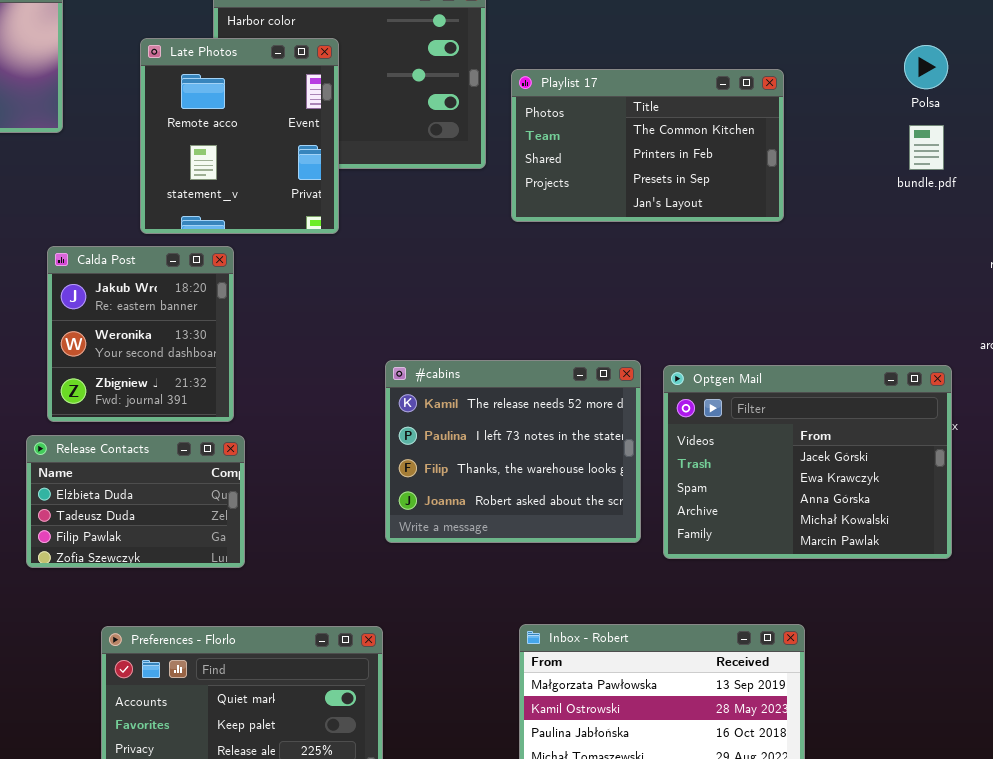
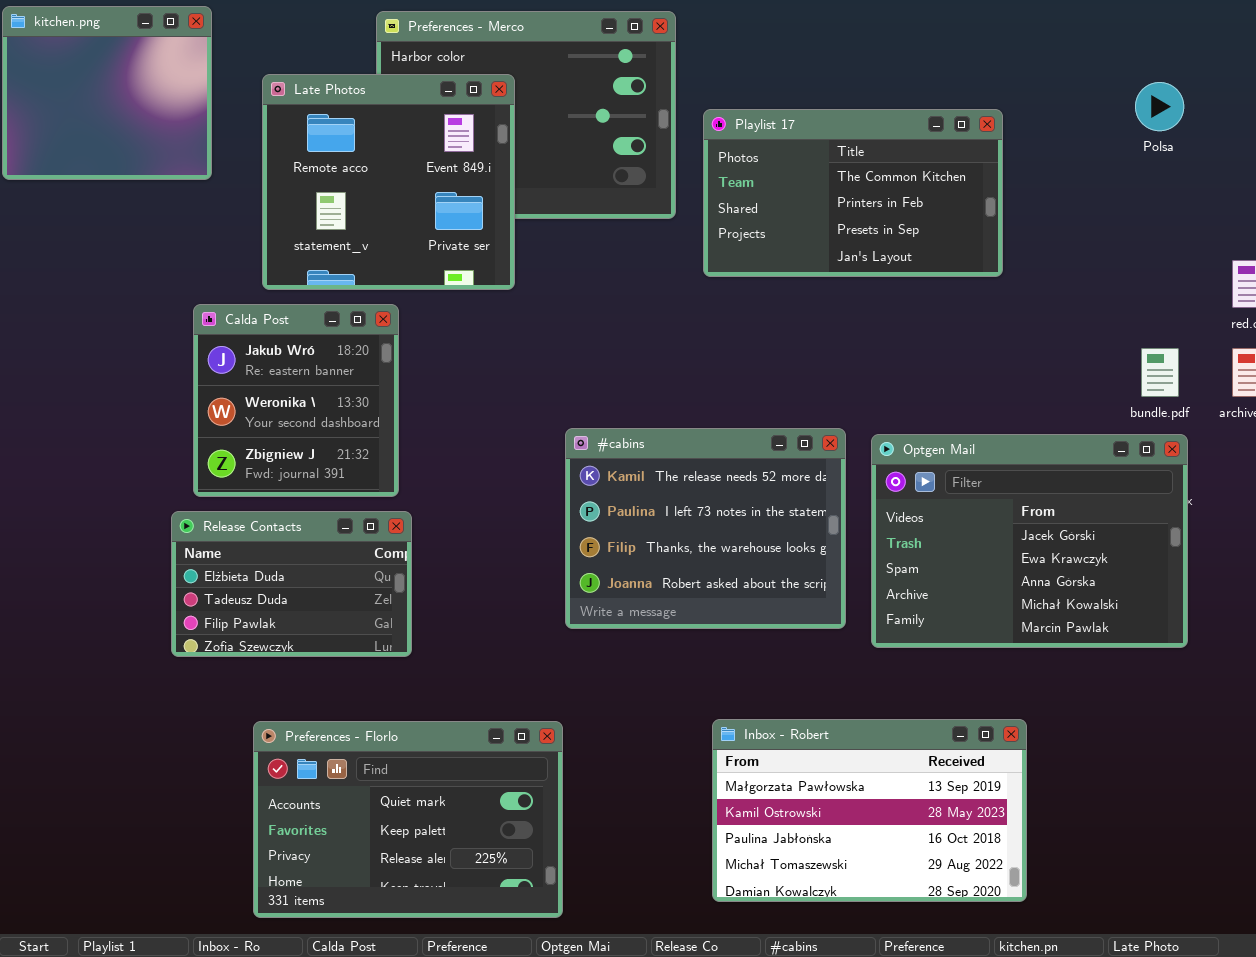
Late Photos: [140,38,339,234] -> [262,74,515,290], resized
bundle.pdf: [909,125,944,170] -> [1141,348,1179,397], moved

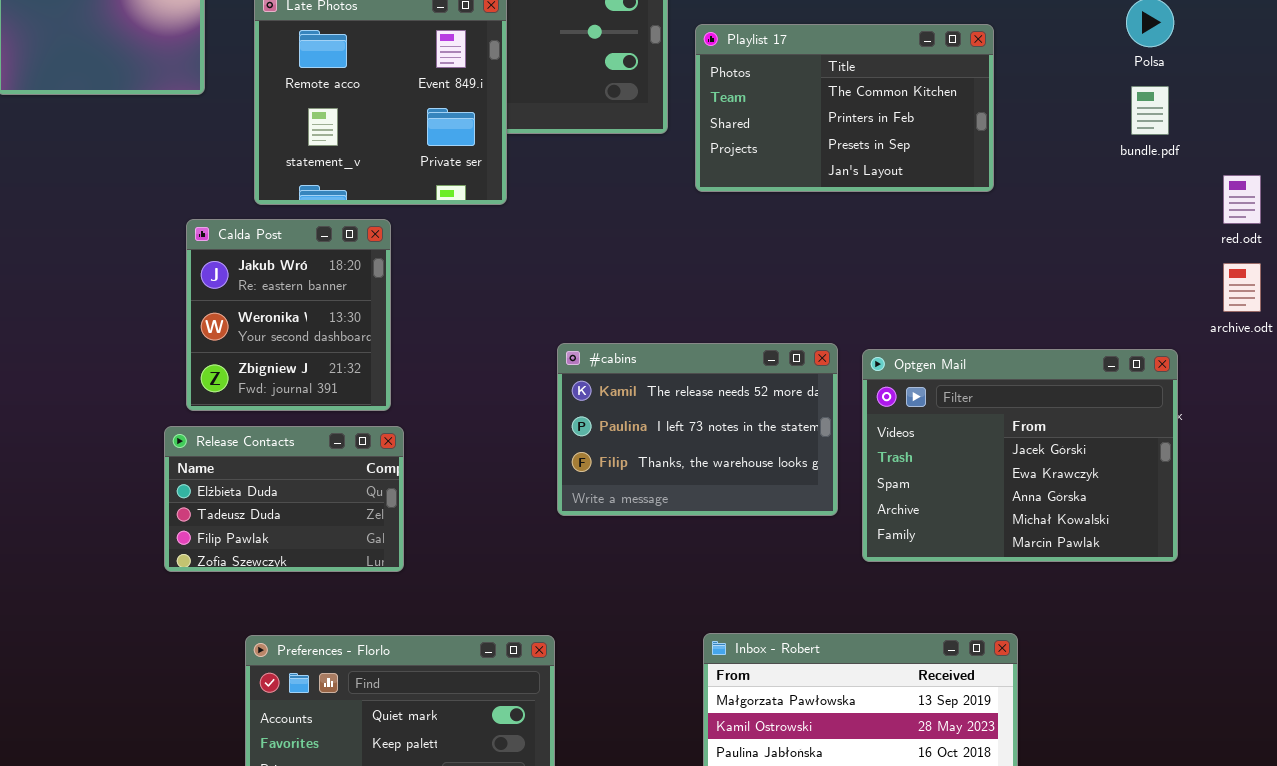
bundle.pdf: [1141,348,1179,397] -> [1131,86,1169,135], moved
#cabins: [565,428,846,629] -> [557,343,838,516], resized

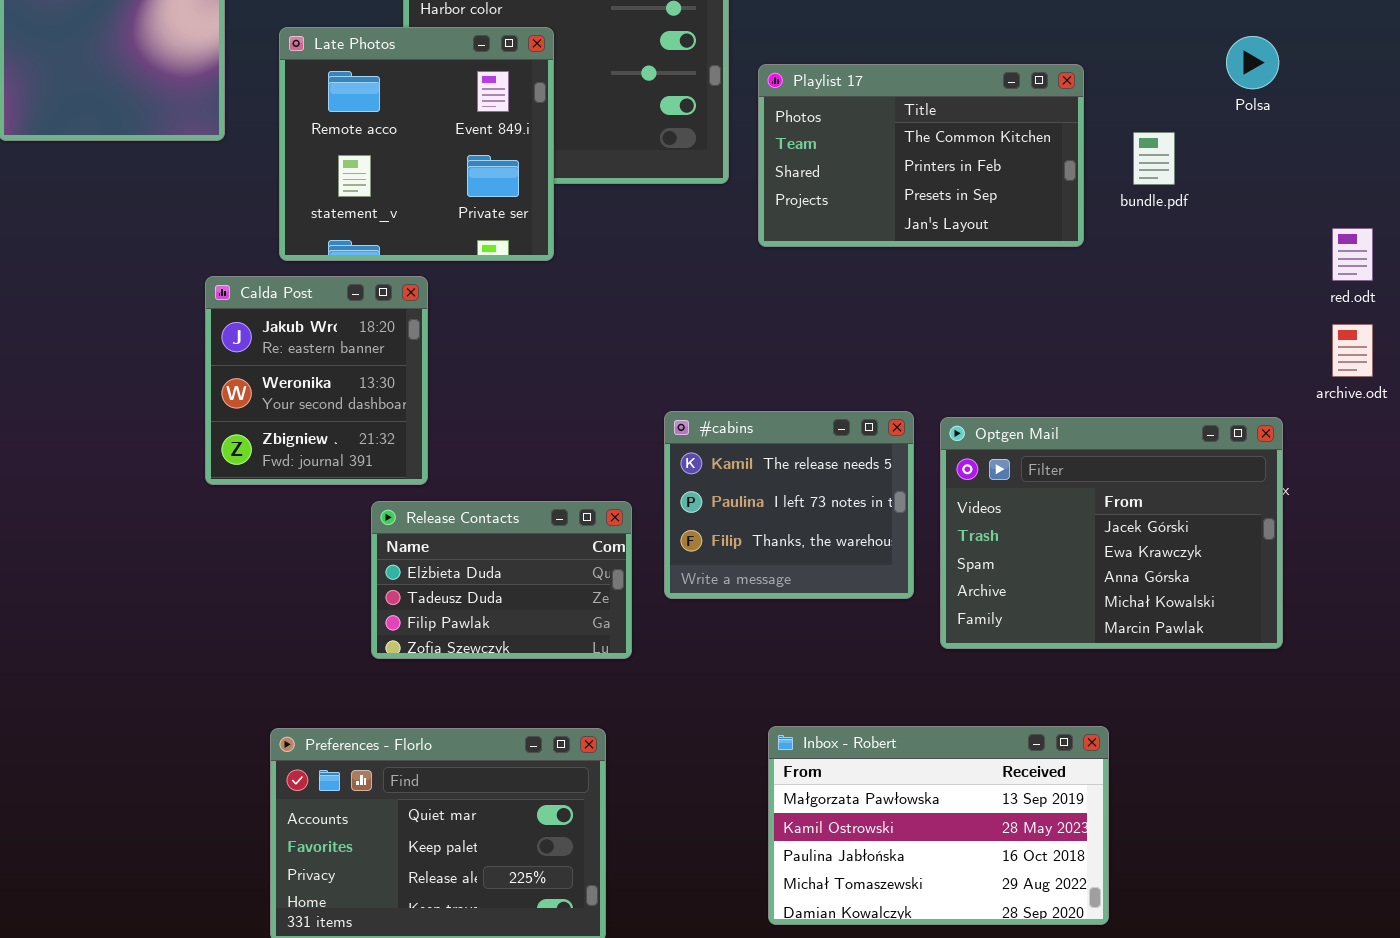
bundle.pdf: [1131,86,1169,135] -> [1133,132,1175,185], moved
#cabins: [557,343,838,516] -> [664,411,914,599], resized
Release Contacts: [164,426,404,572] -> [371,501,632,659], moved

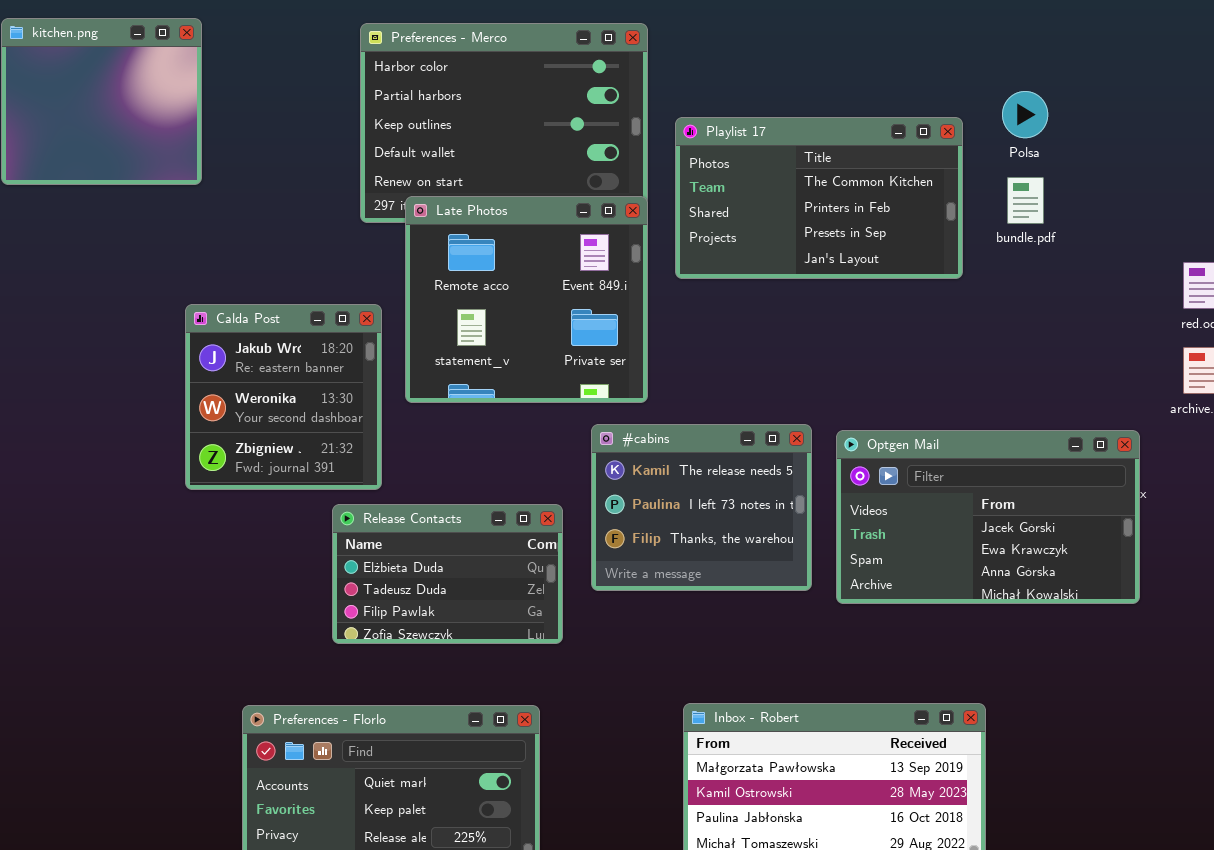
Late Photos: [279,27,554,261] -> [405,196,648,403], moved
Polsa: [1226,36,1279,89] -> [1002,91,1048,138], moved
Optgen Mail: [940,417,1283,649] -> [836,430,1140,604], resized

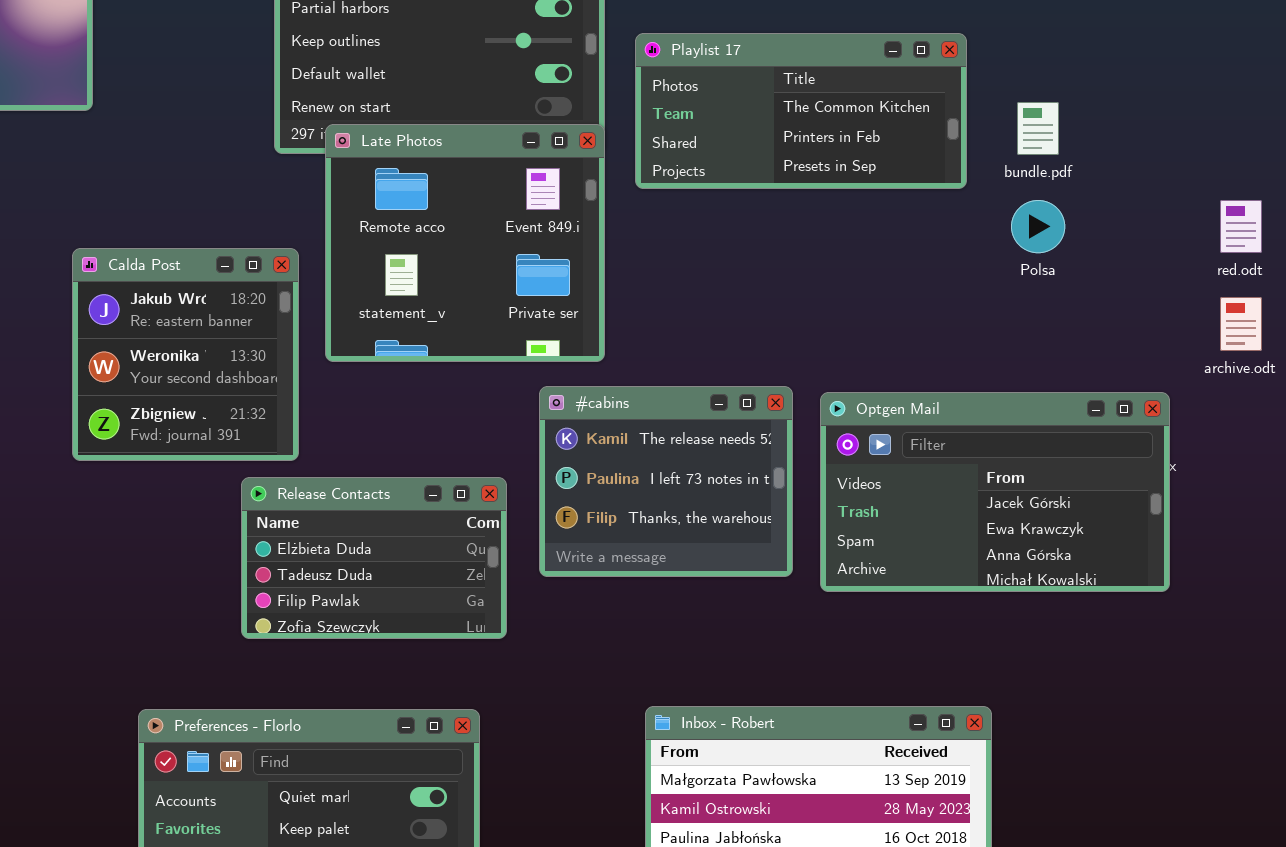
Polsa: [1002,91,1048,138] -> [1011,200,1065,253], moved
Playlist 17: [675,117,963,279] -> [635,33,967,189], resized

